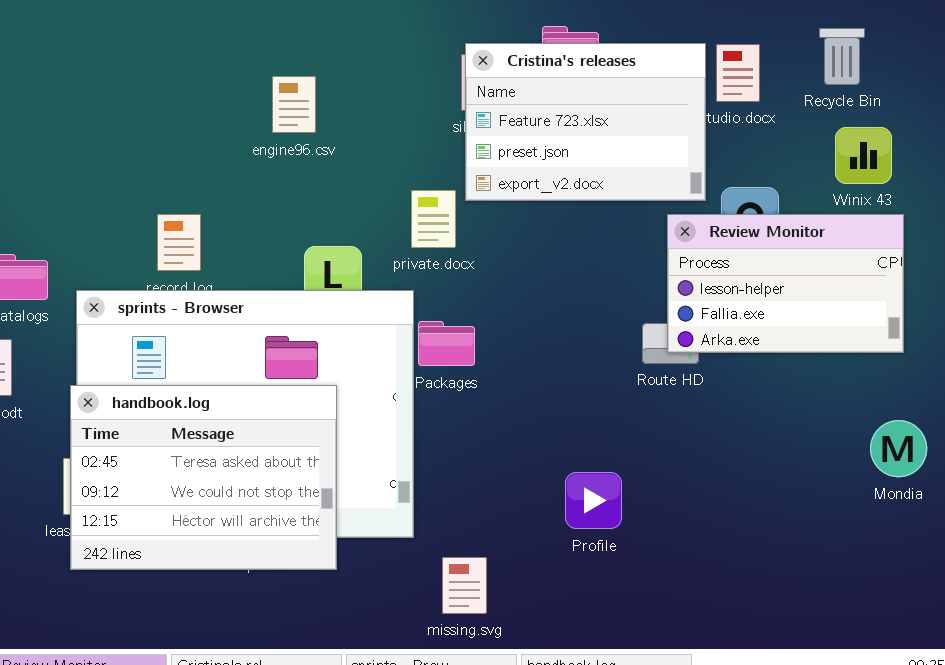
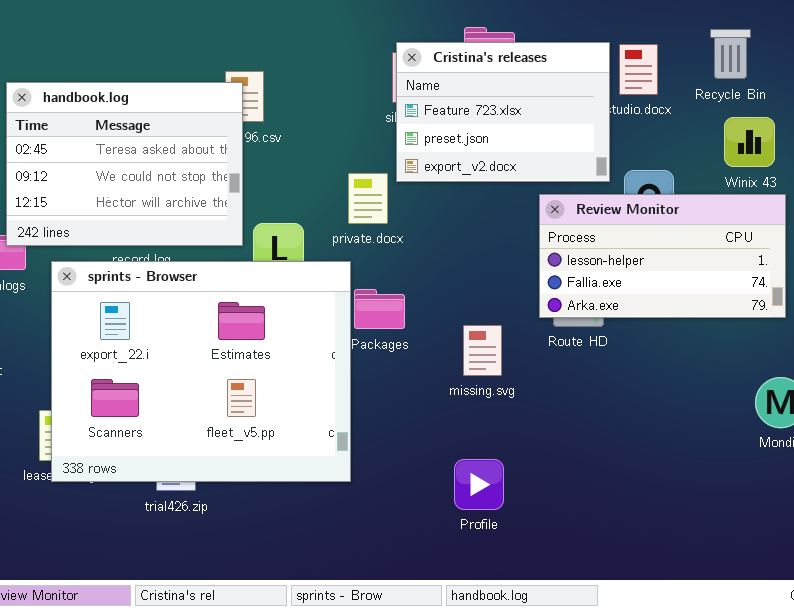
Review Monitor: [667,214,904,353] -> [539,194,786,318], resized
handbook.log: [70,385,337,570] -> [6,82,243,246], moved
Profile: [565,472,622,529] -> [454,459,504,510], moved
missing.svg: [442,557,487,614] -> [463,325,502,376], moved

